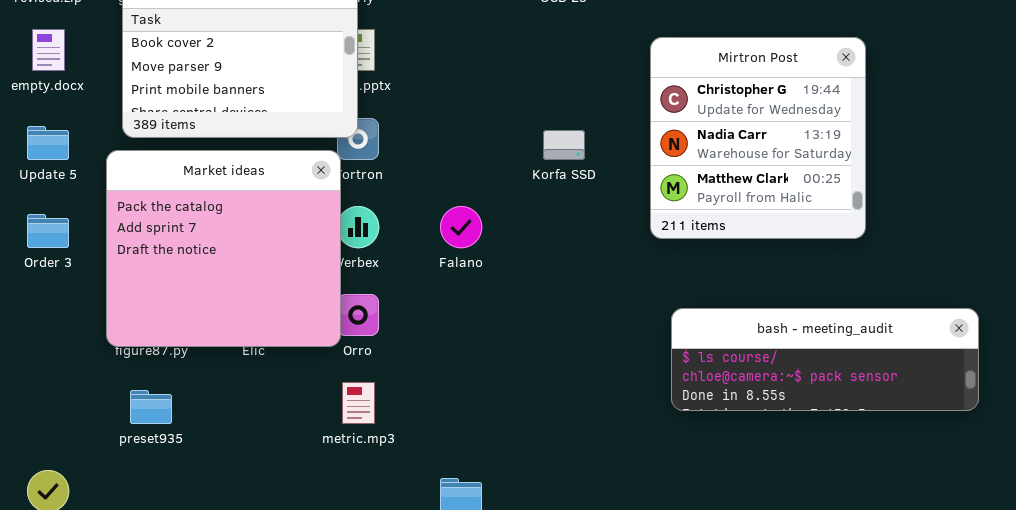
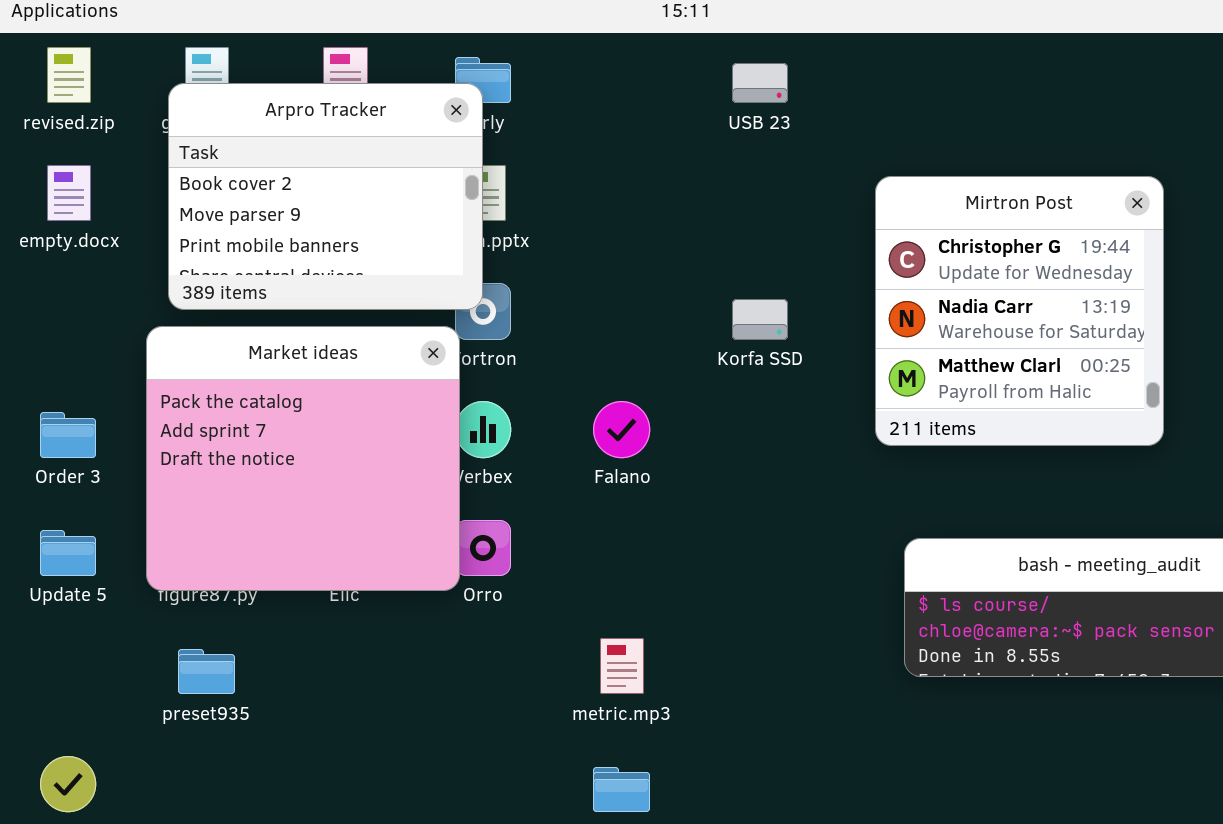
Update 5: [27,126,69,160] -> [40,530,96,576], moved
metric.mp3: [342,382,375,424] -> [600,638,644,694], moved

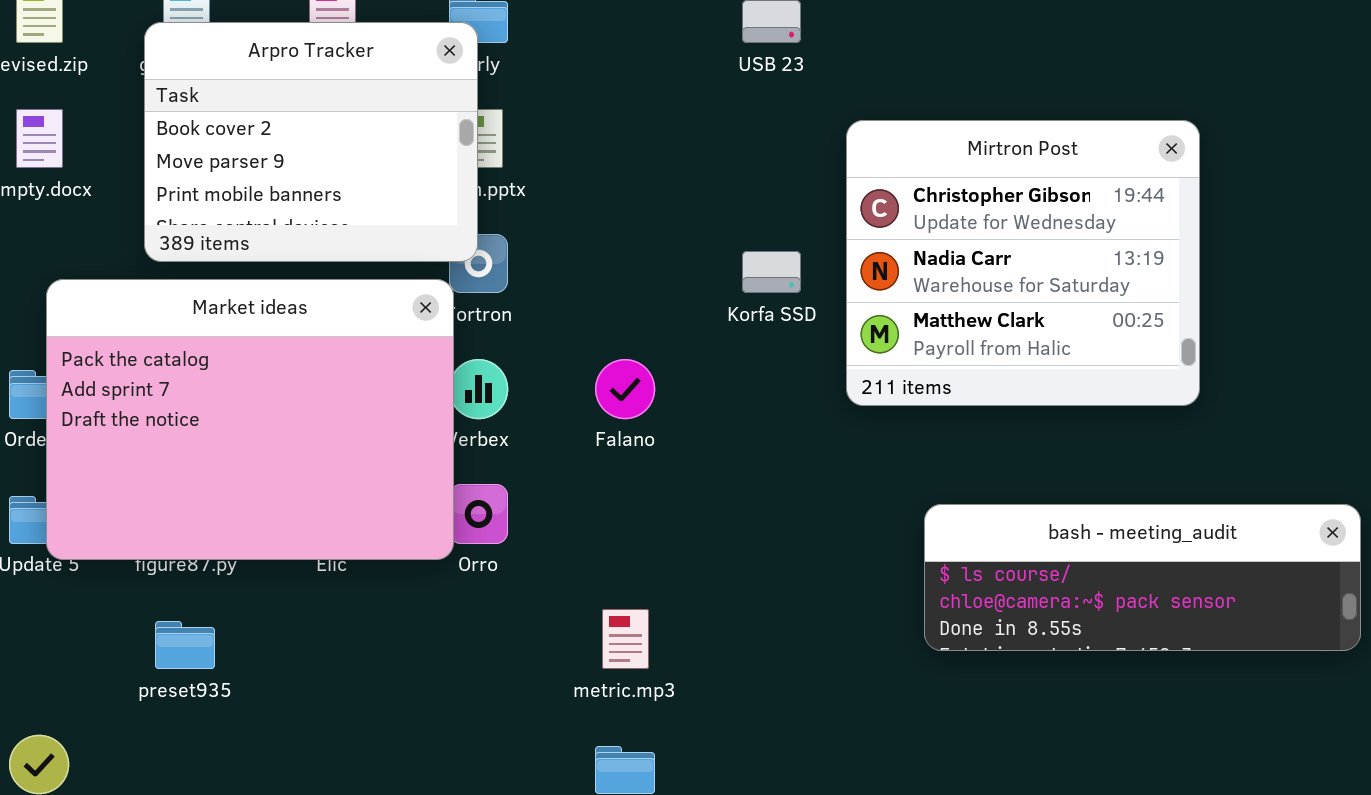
Mirtron Post: [875,176,1164,446] -> [846,120,1200,406], resized
Market ideas: [146,326,460,591] -> [46,279,454,560], resized

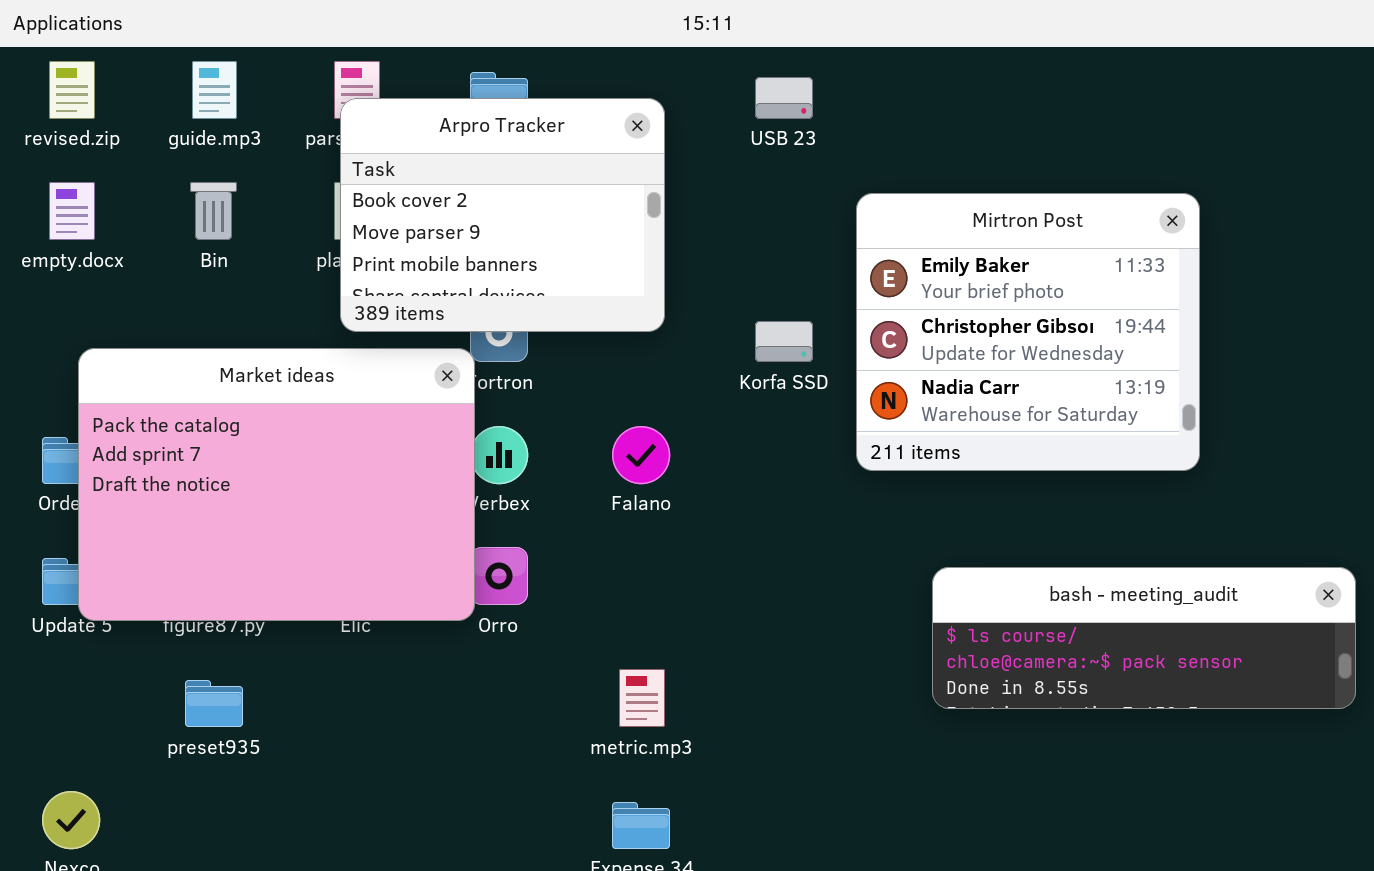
Arpro Tracker: [144,22,478,262] -> [340,98,665,332], moved
Mirtron Post: [846,120,1200,406] -> [856,193,1200,471], scrolled up 1 row

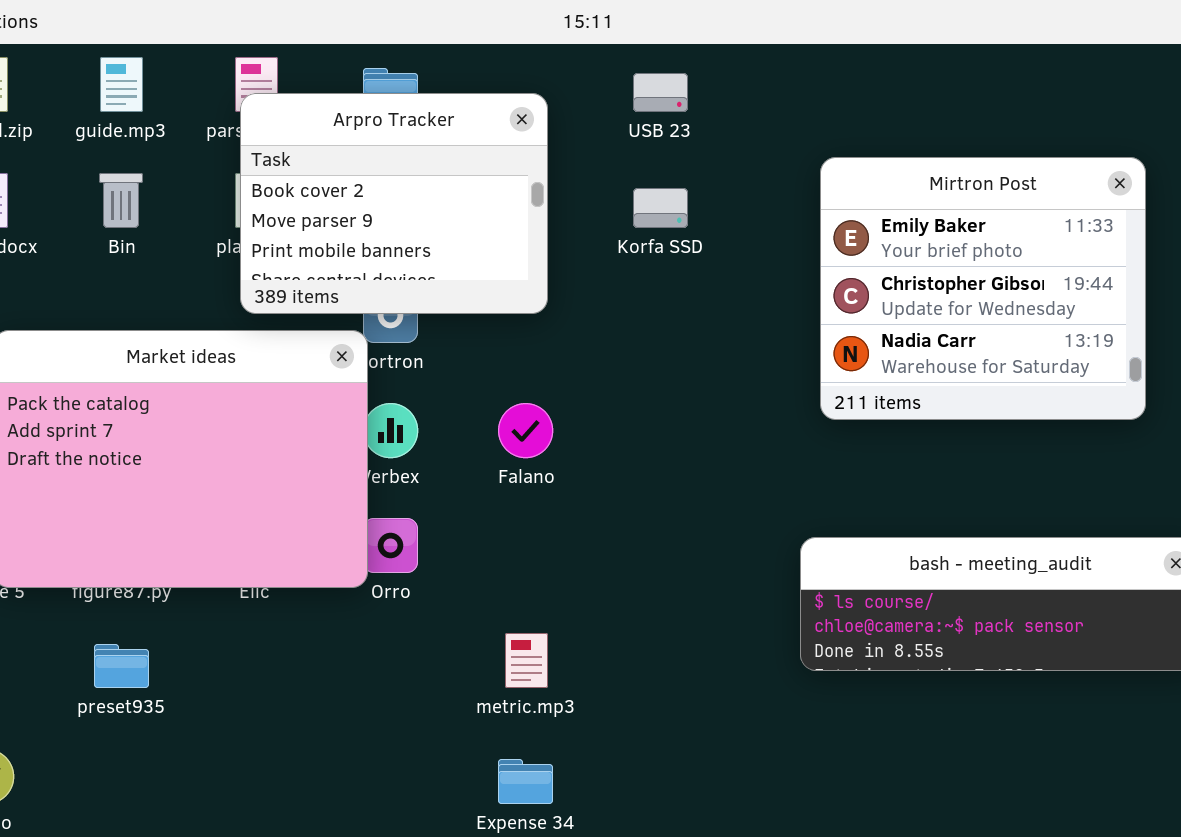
Mirtron Post: [856,193,1200,471] -> [820,157,1146,420], moved
Korfa SSD: [755,321,813,362] -> [633,188,688,228], moved

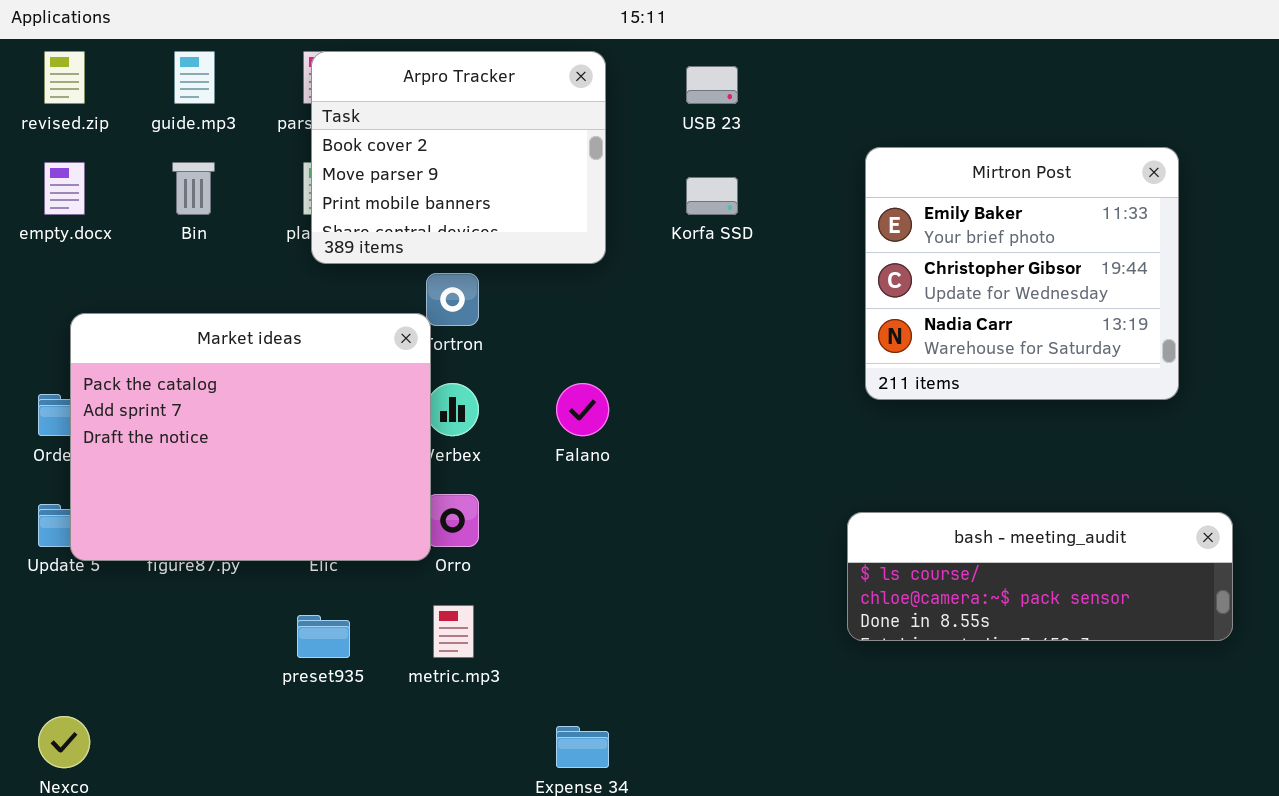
Arpro Tracker: [240,93,548,314] -> [311,51,606,264], moved
metric.mp3: [505,633,548,688] -> [433,605,474,658], moved
preset935: [94,644,149,688] -> [297,615,350,658], moved

